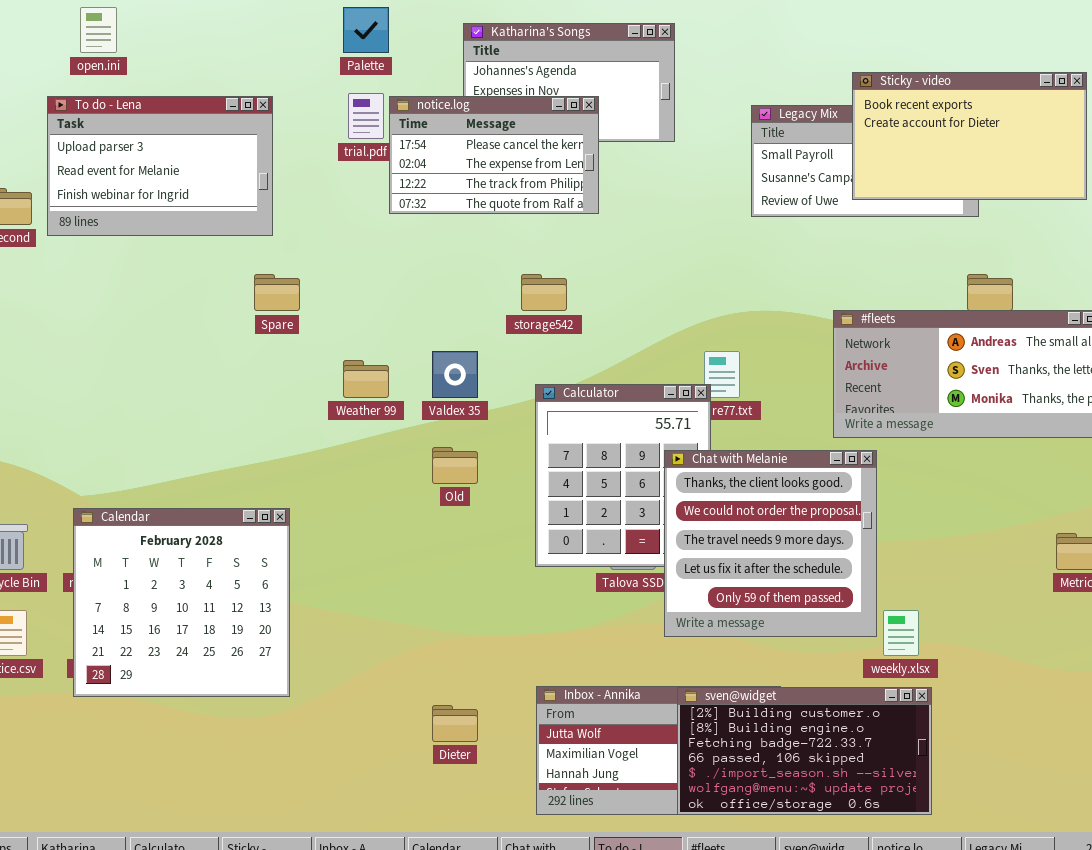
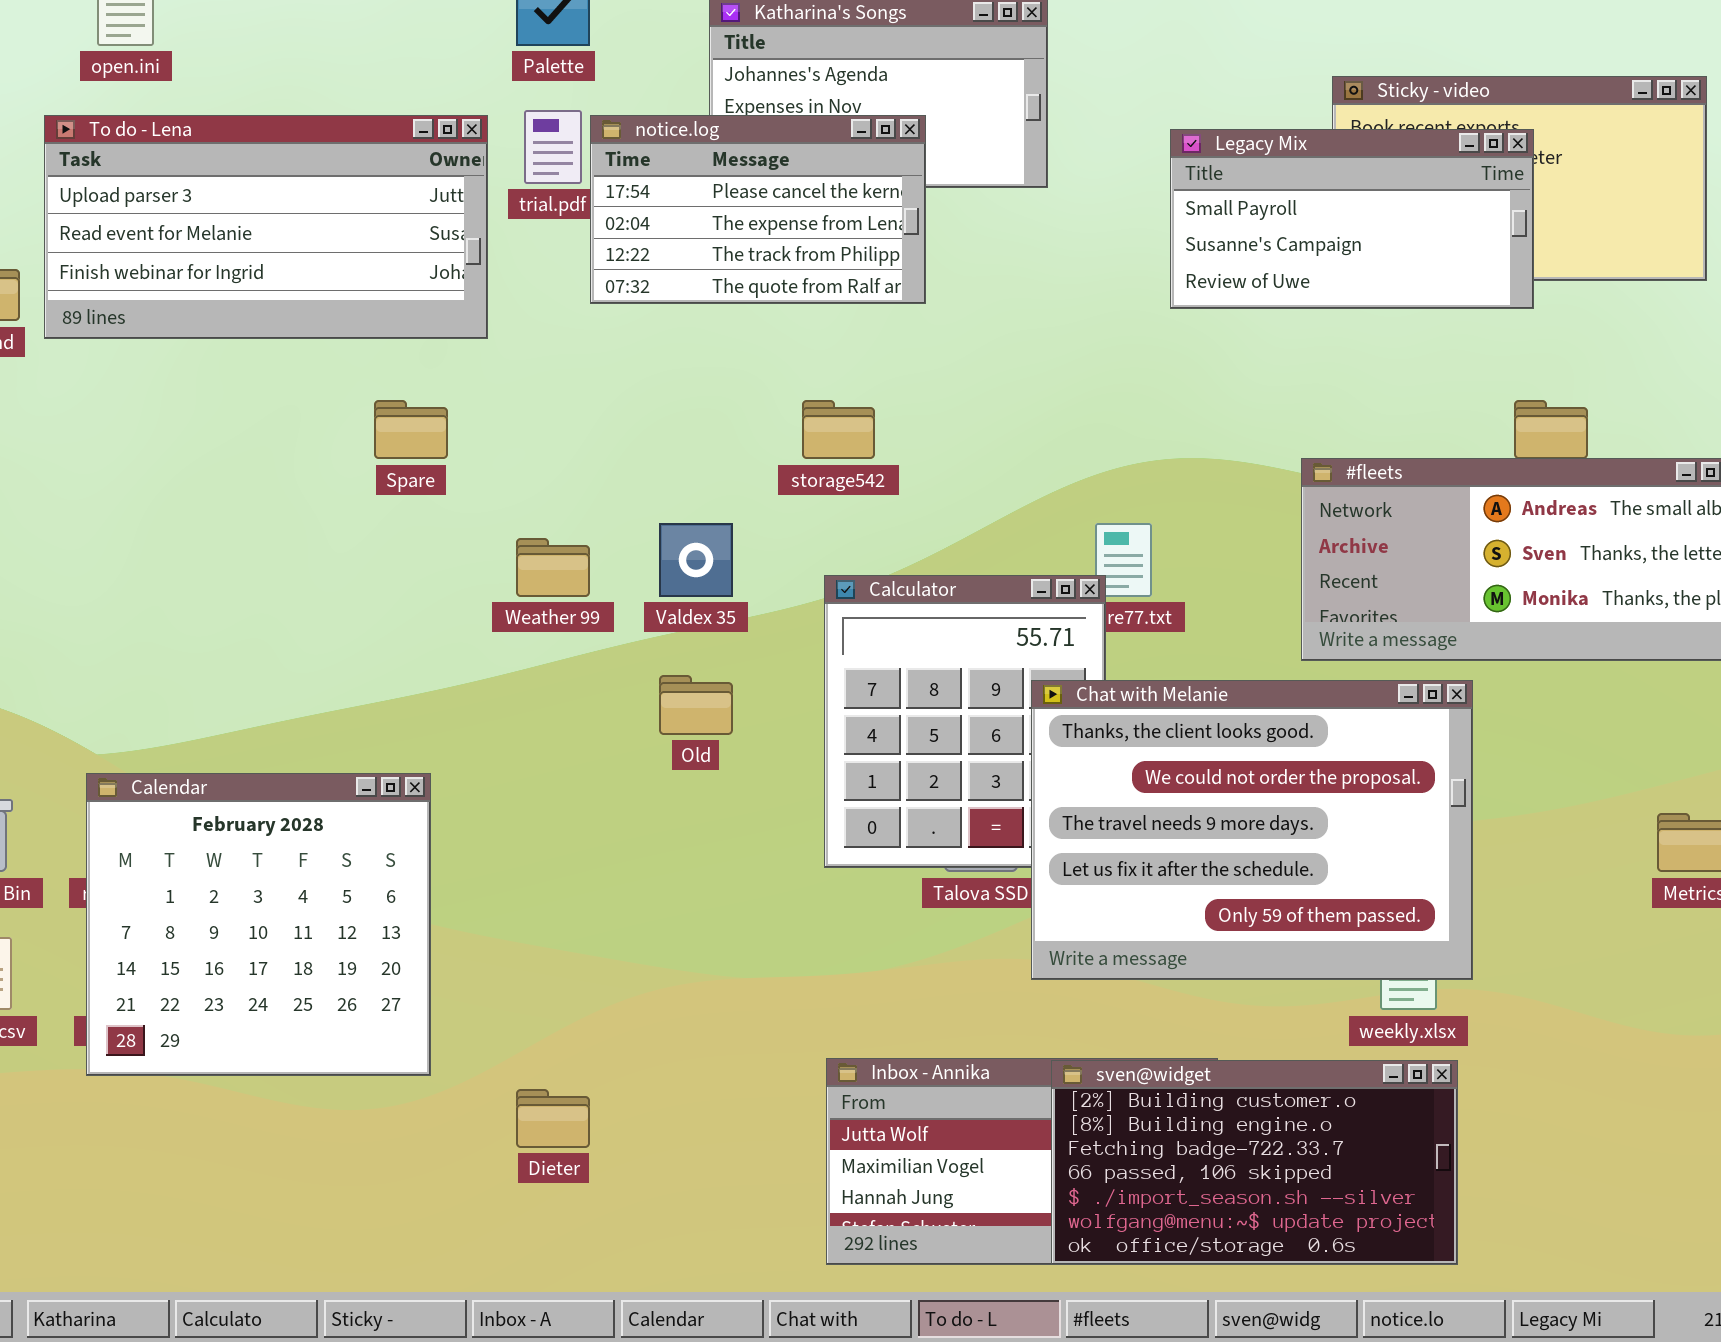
To do - Lena: [47,96,273,236] -> [44,115,488,339], resized
Legacy Mix: [751,105,979,217] -> [1170,129,1534,309], raised
Chat with Melanie: [664,450,877,637] -> [1031,680,1473,980], resized
Dieter: [432,705,478,742] -> [516,1089,590,1148], moved

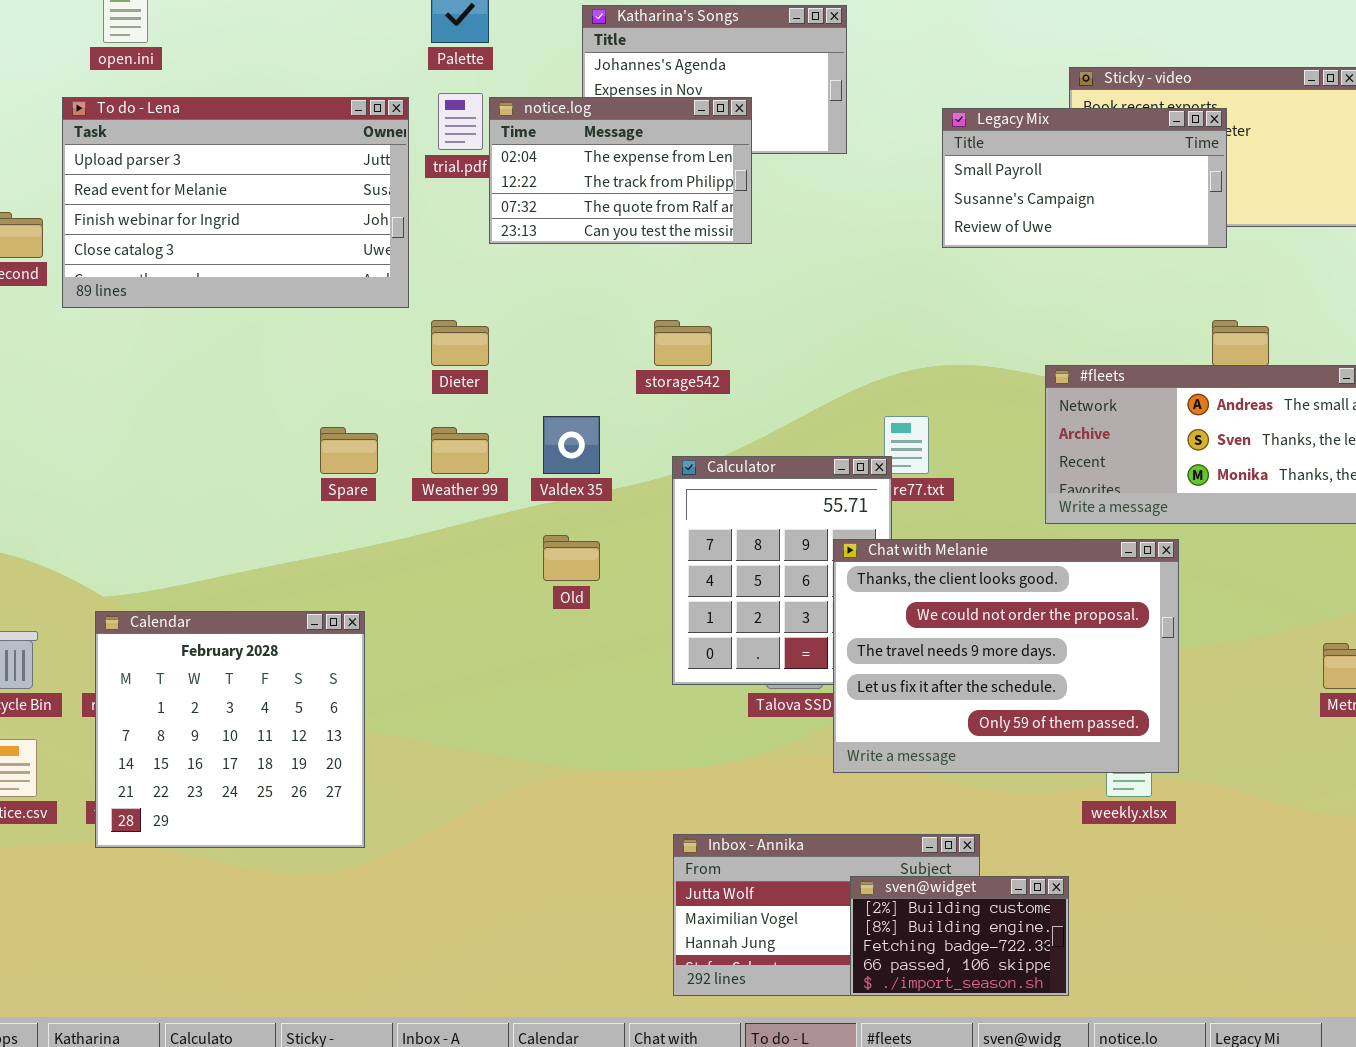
To do - Lena: [44,115,488,339] -> [62,97,409,308], resized
notice.log: [590,115,926,304] -> [489,97,752,244], scrolled down 1 row
Spare: [374,400,448,459] -> [320,427,378,474], moved
sven@widget: [1051,1060,1458,1265] -> [850,876,1069,996], resized
Dieter: [516,1089,590,1148] -> [431,320,489,366], moved

